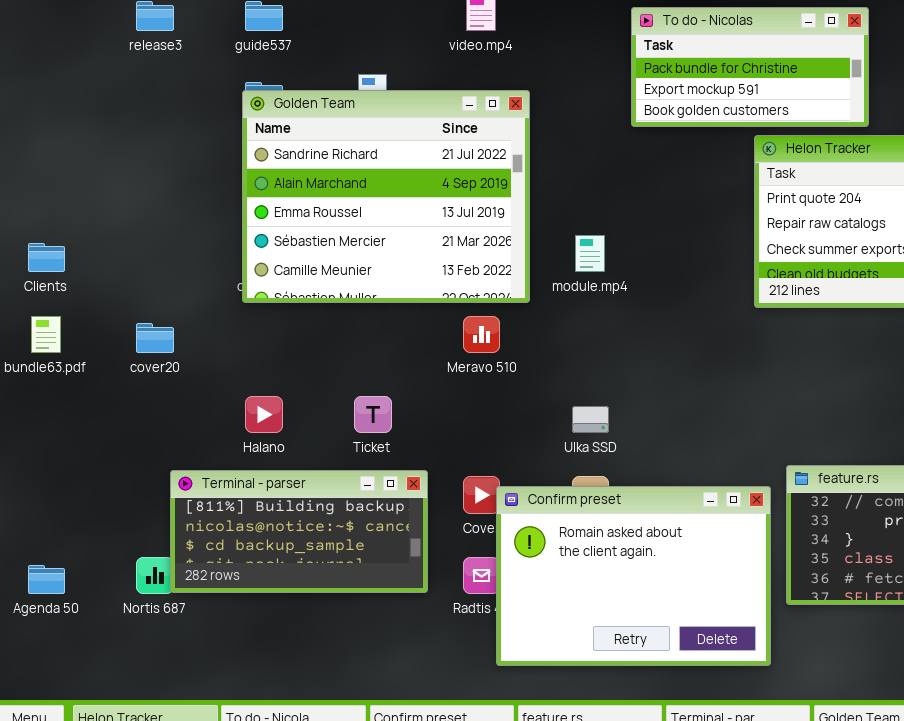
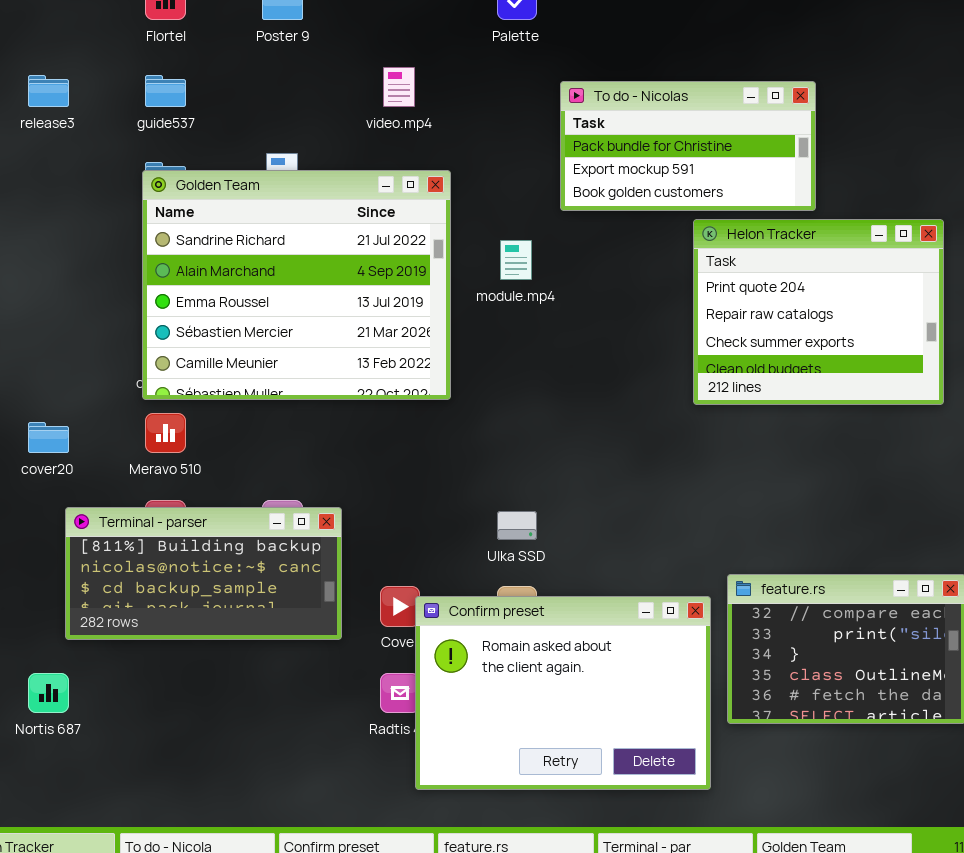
module.mp4: [575,235,605,272] -> [500,240,532,280], moved
Meravo 510: [463,316,500,353] -> [145,413,186,453], moved
Terminal - parser: [170,470,428,593] -> [65,507,342,640], moved

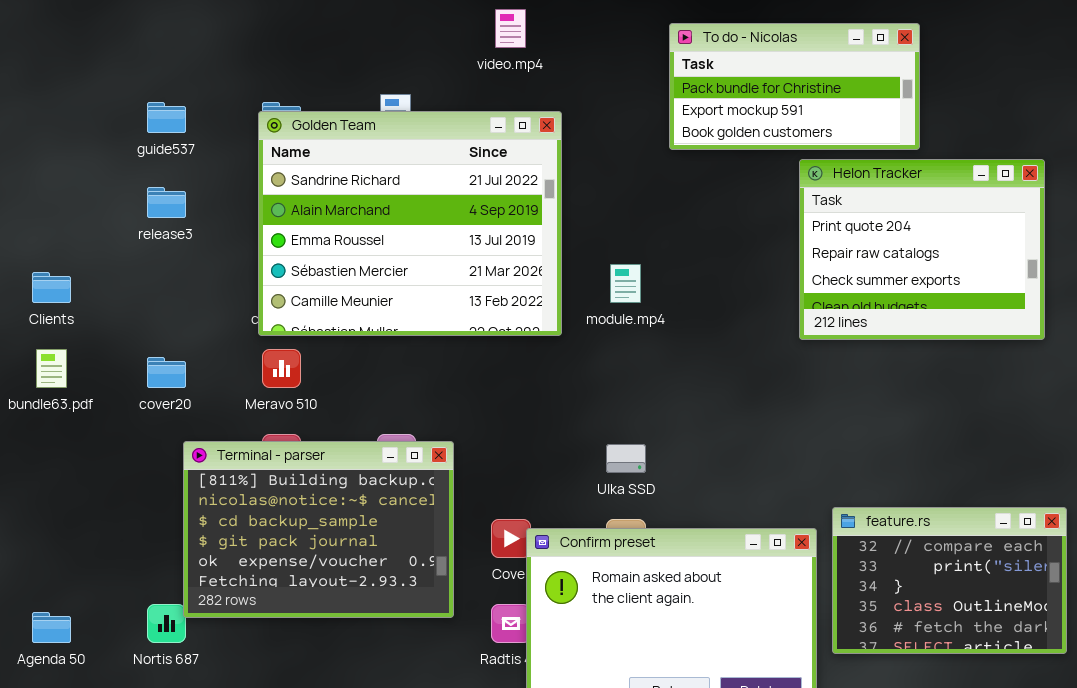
release3: [28,75,69,107] -> [147,187,186,218], moved
guide537: [145,75,186,107] -> [147,102,186,133], moved
module.mp4: [500,240,532,280] -> [610,264,641,303], moved
Terminal - parser: [65,507,342,640] -> [183,441,454,618], resized

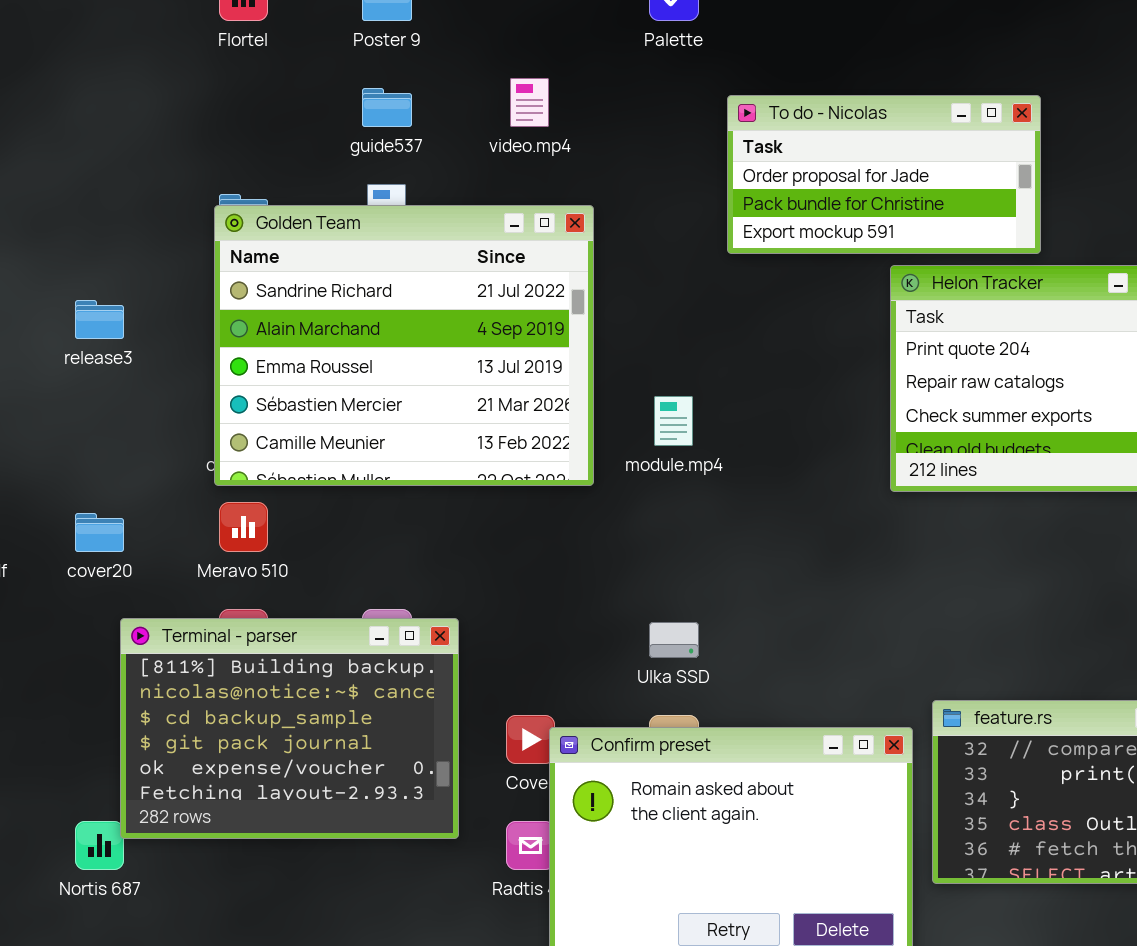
To do - Nicolas: [669,23,920,150] -> [727,95,1041,254], scrolled up 1 row
guide537: [147,102,186,133] -> [362,88,412,127], moved

